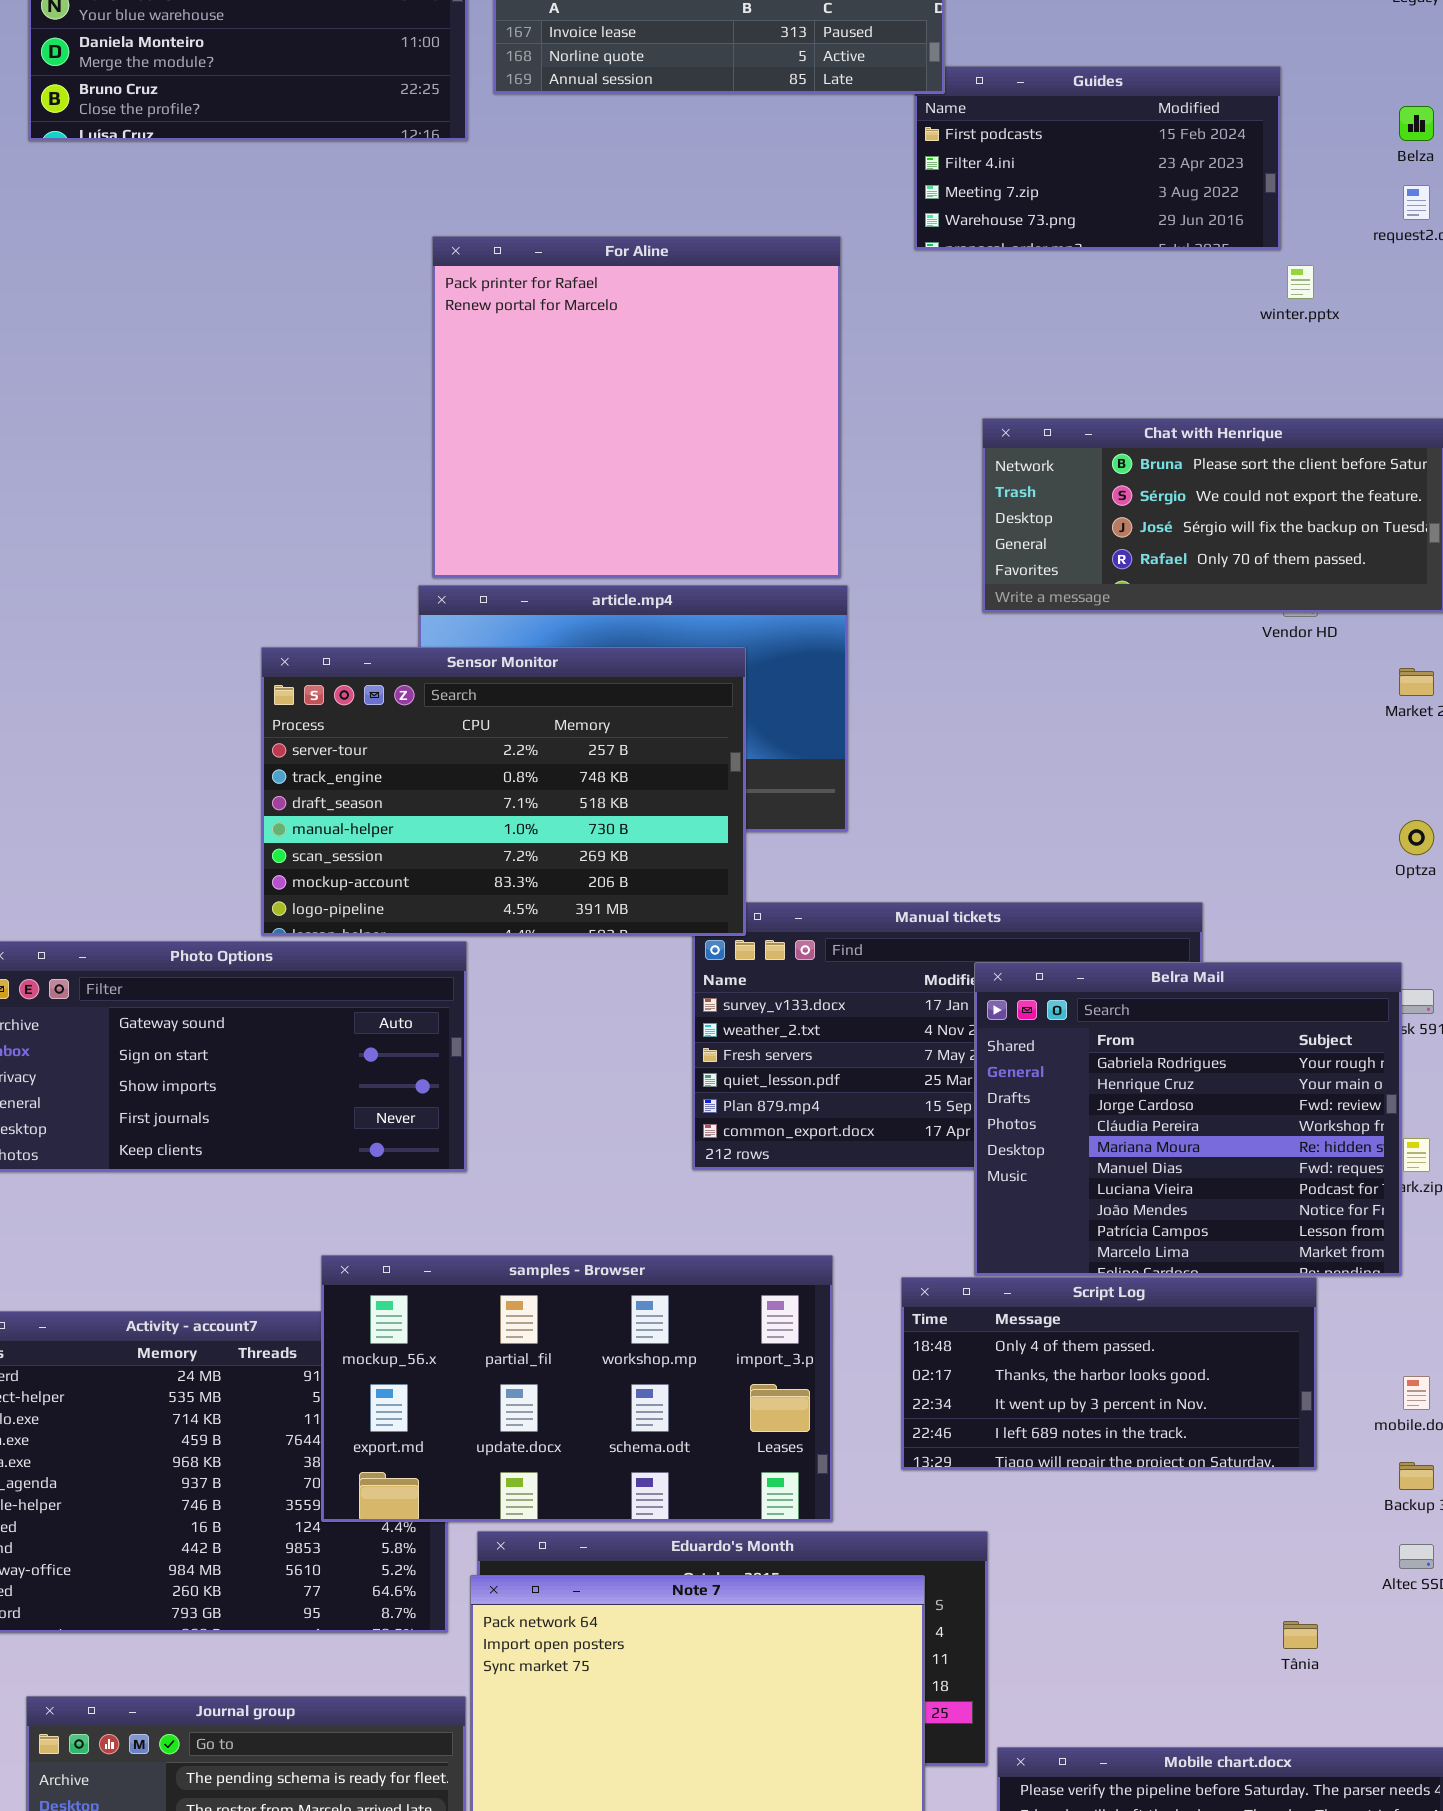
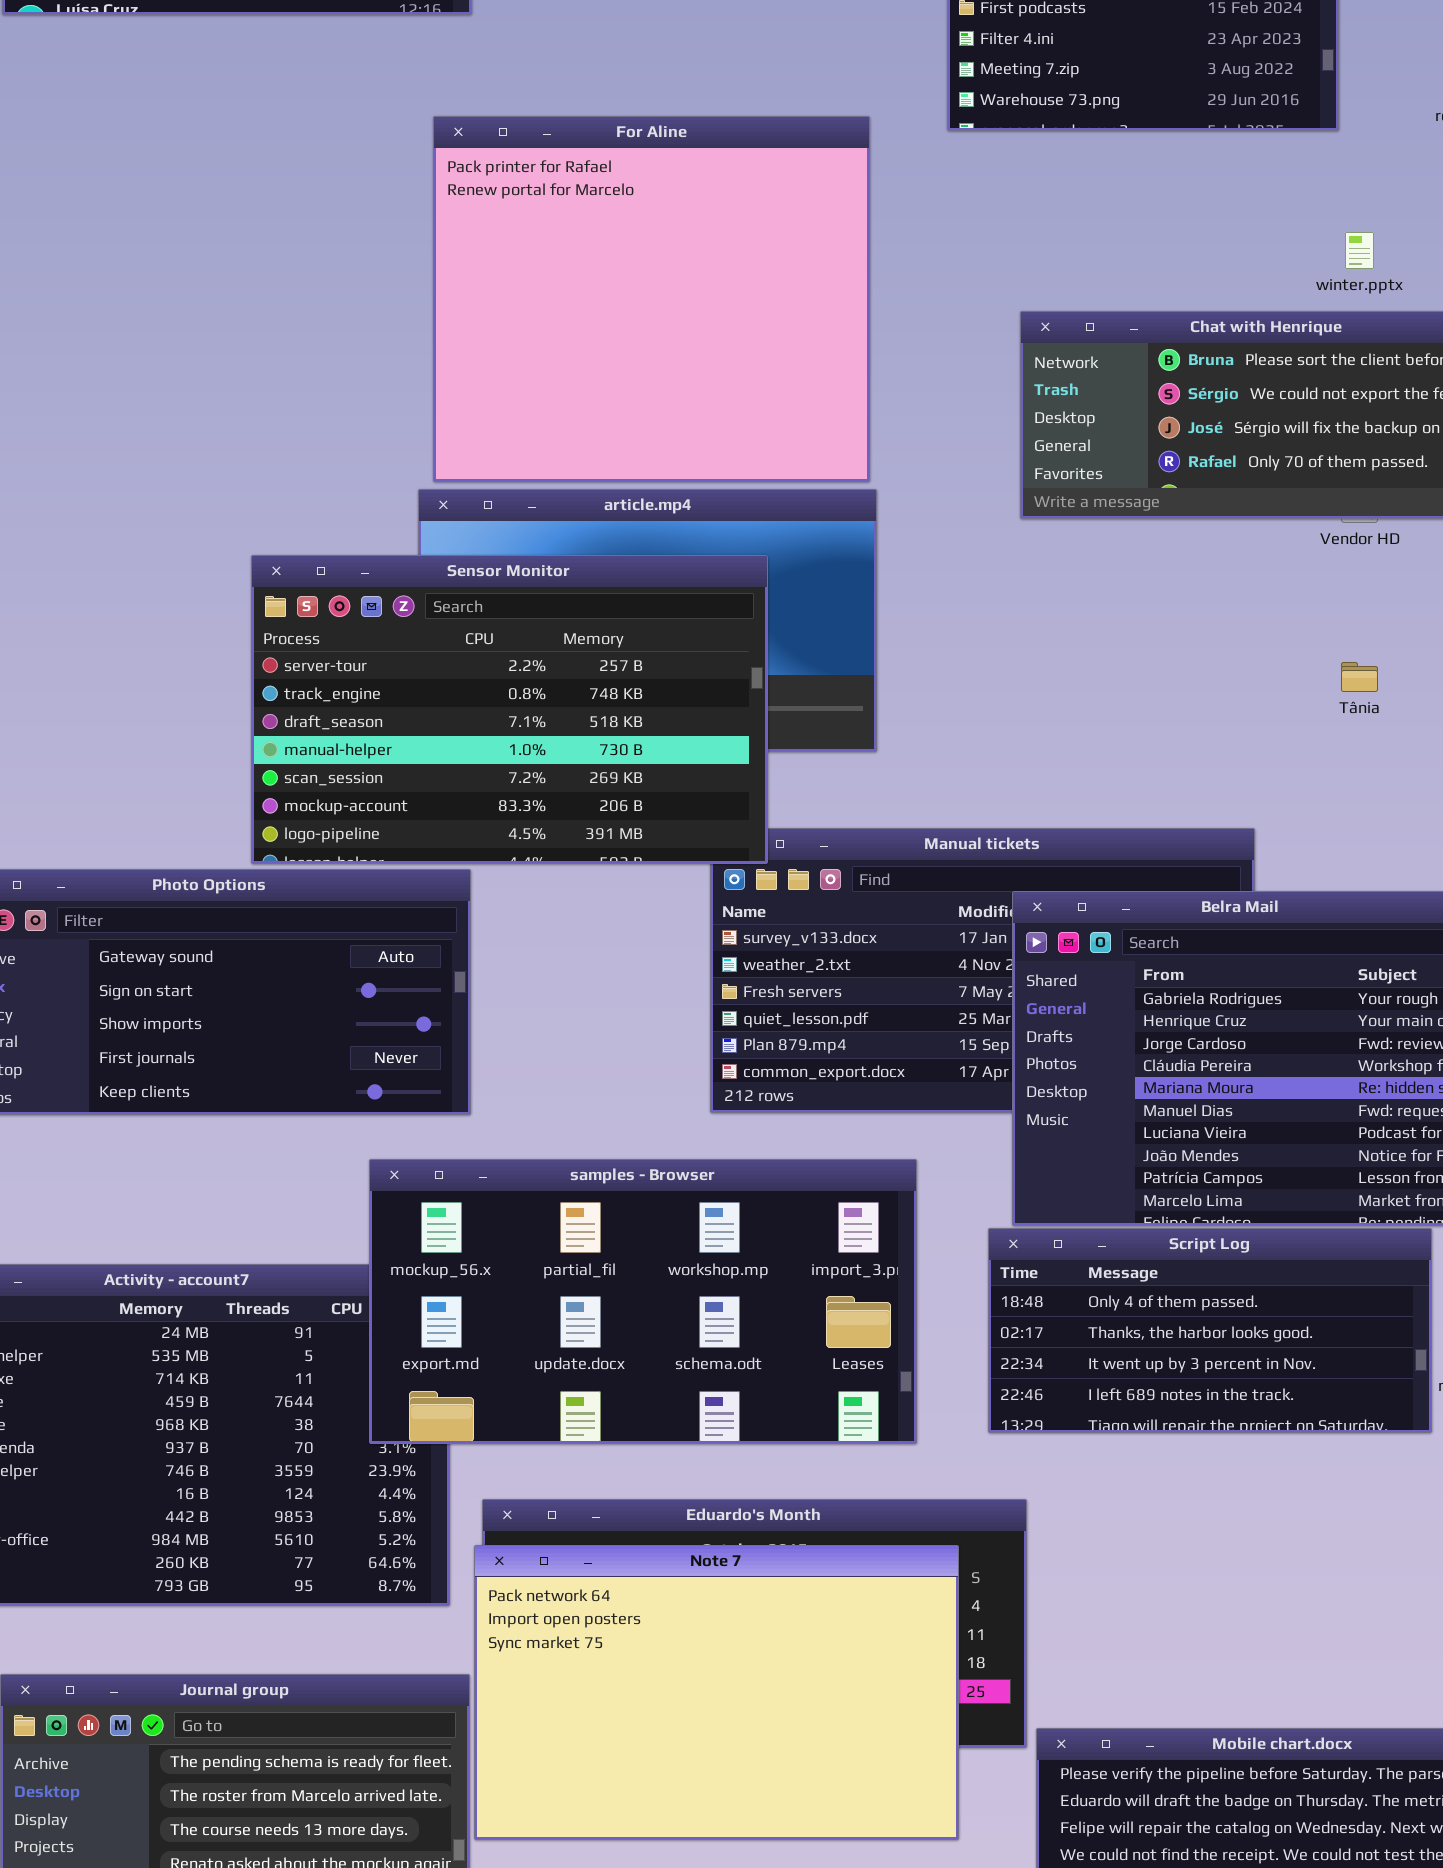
winter.pptx: [1287,265,1314,299] -> [1345,232,1374,269], moved
samples - Browser: [321,1255,833,1522] -> [369,1159,917,1444], moved
Script Log: [901,1277,1317,1470] -> [988,1228,1432,1433], moved
Tânia: [1283,1621,1318,1649] -> [1341,662,1378,692], moved

